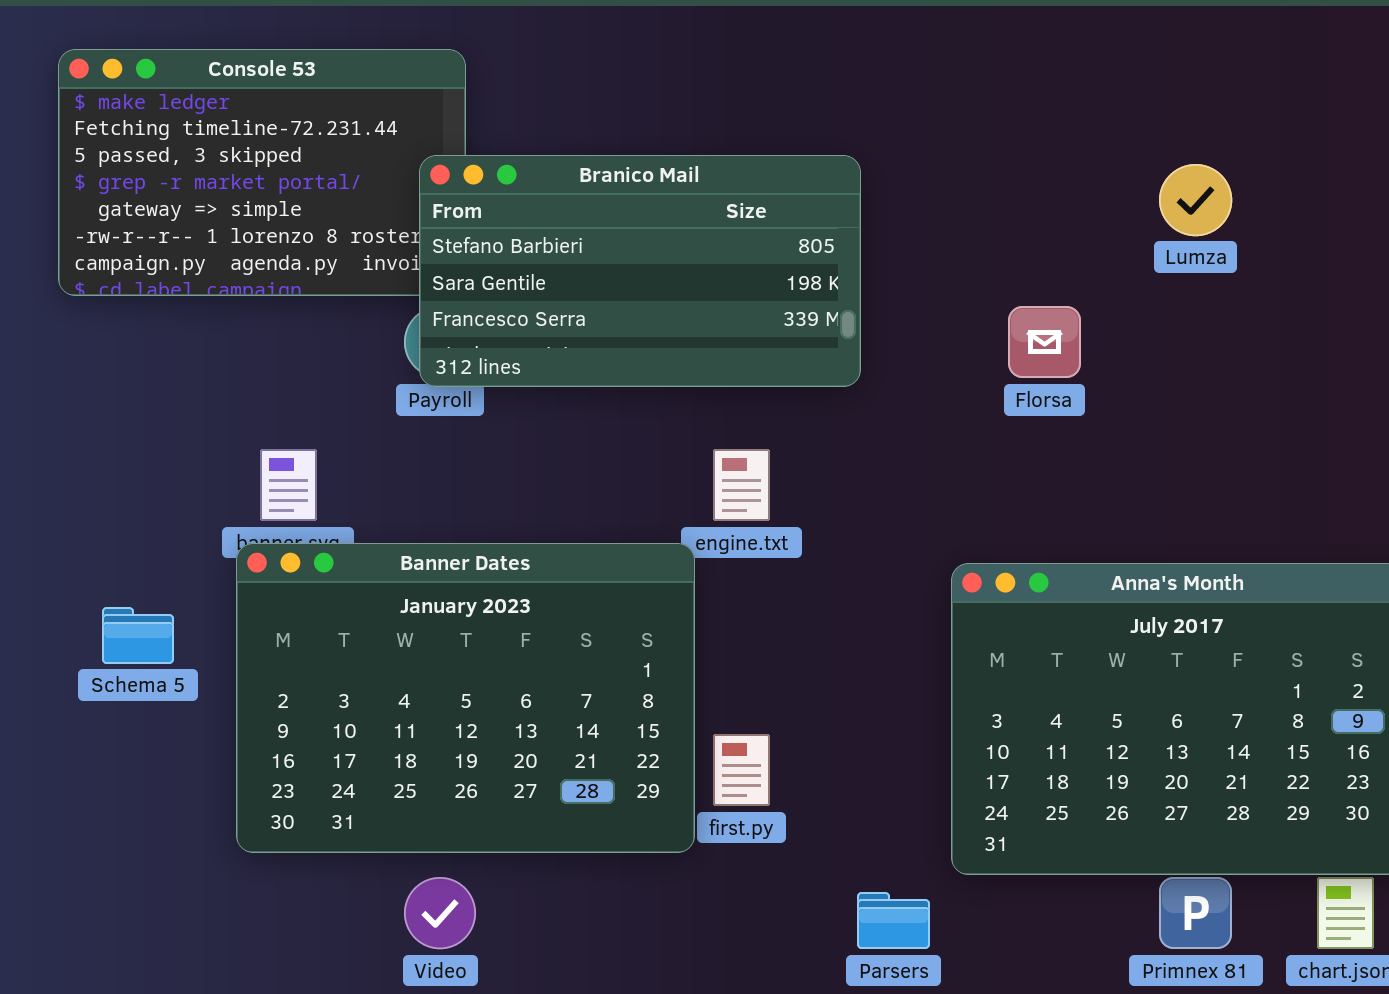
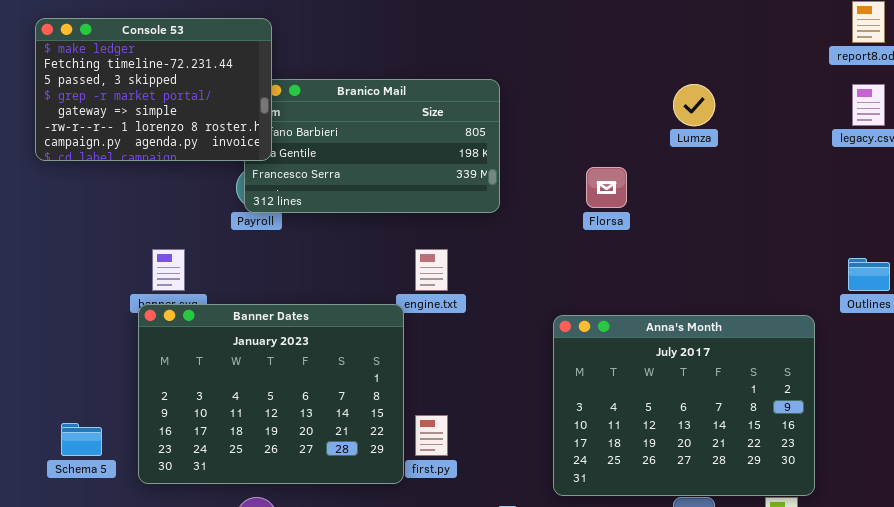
Console 53: [58,49,466,296] -> [35,18,272,161], raised
Schema 5: [102,607,174,664] -> [61,423,102,456], moved

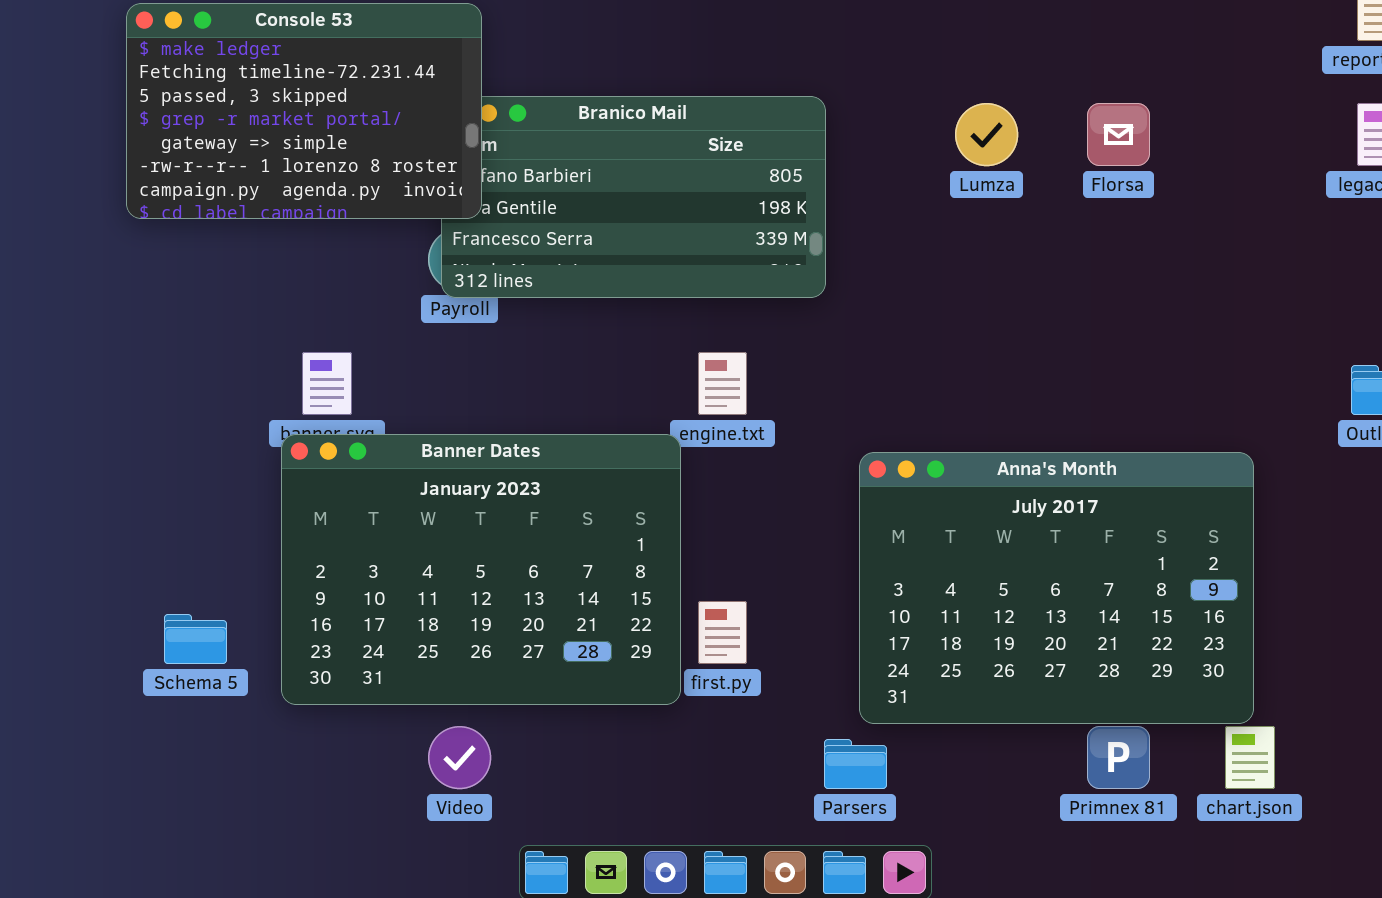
Lumza: [673,84,715,126] -> [955,103,1018,166], moved
Florsa: [586,167,627,208] -> [1087,103,1150,166], moved
Anna's Month: [553,315,815,496] -> [859,452,1254,724], moved

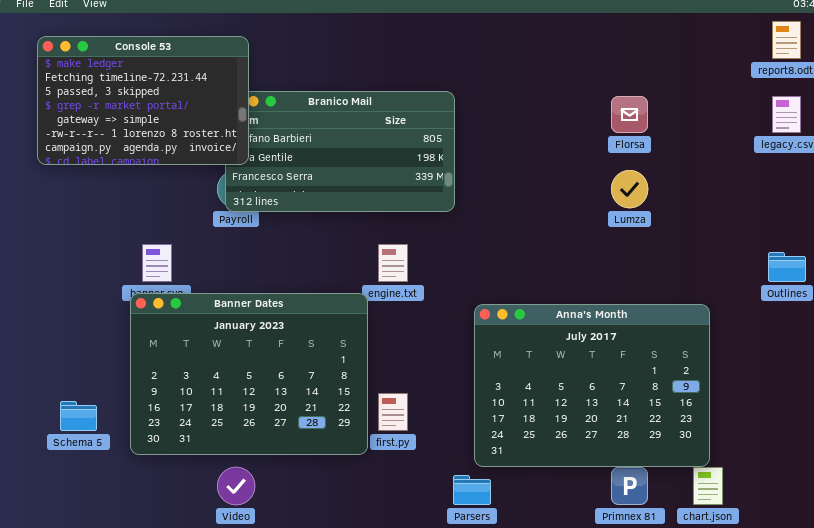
Lumza: [955,103,1018,166] -> [611,170,648,208], moved

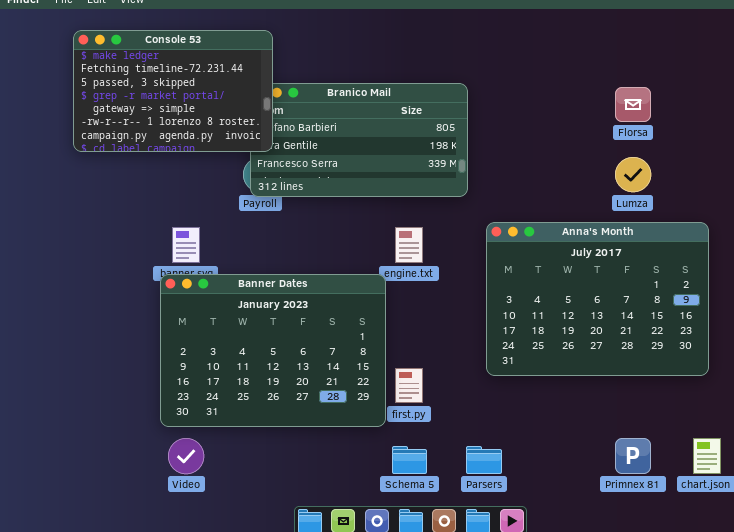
Anna's Month: [474,304,710,467] -> [486,222,709,376], moved
Schema 5: [60,401,97,431] -> [392,446,427,474], moved
Video: [217,467,255,505] -> [168,438,204,474], moved

